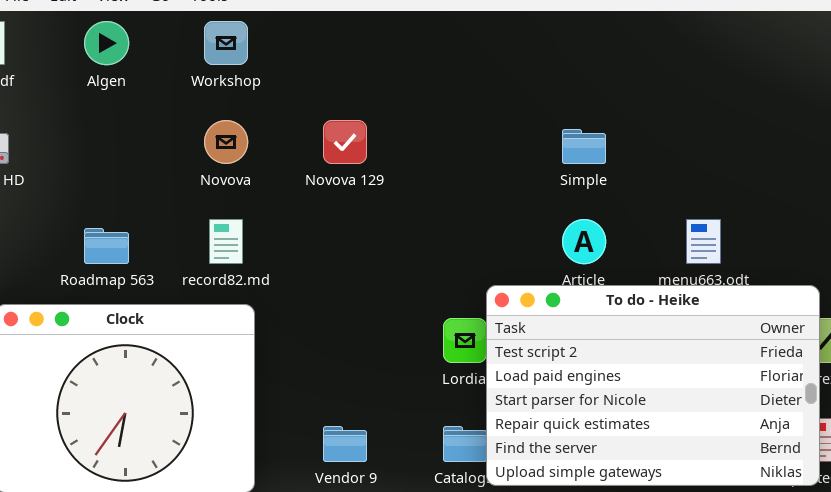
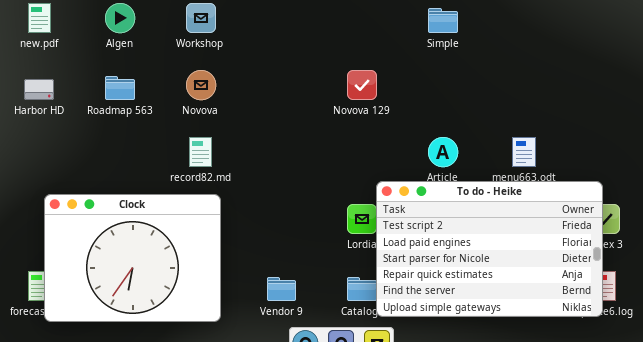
Novova 129: [323,120,367,164] -> [347,70,377,100], moved
Simple: [562,129,606,164] -> [428,8,458,33], moved
Roadmap 563: [84,228,129,264] -> [105,76,135,100], moved

